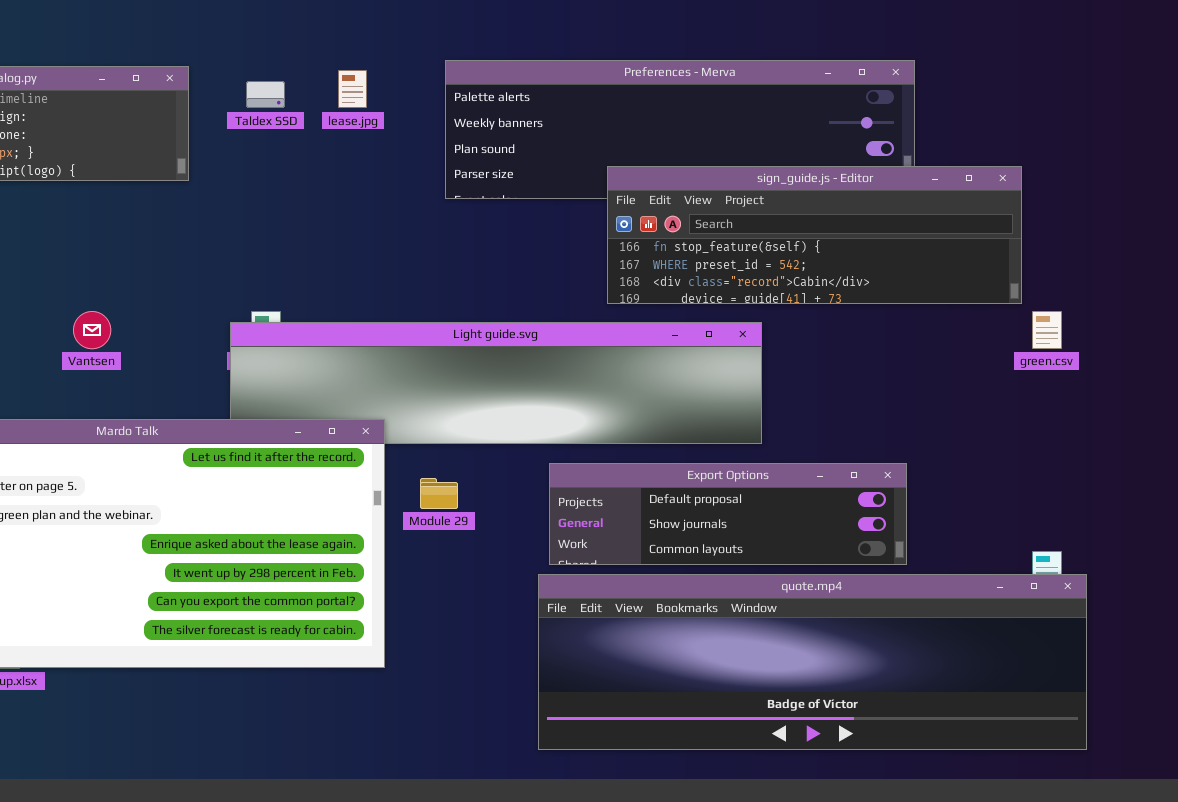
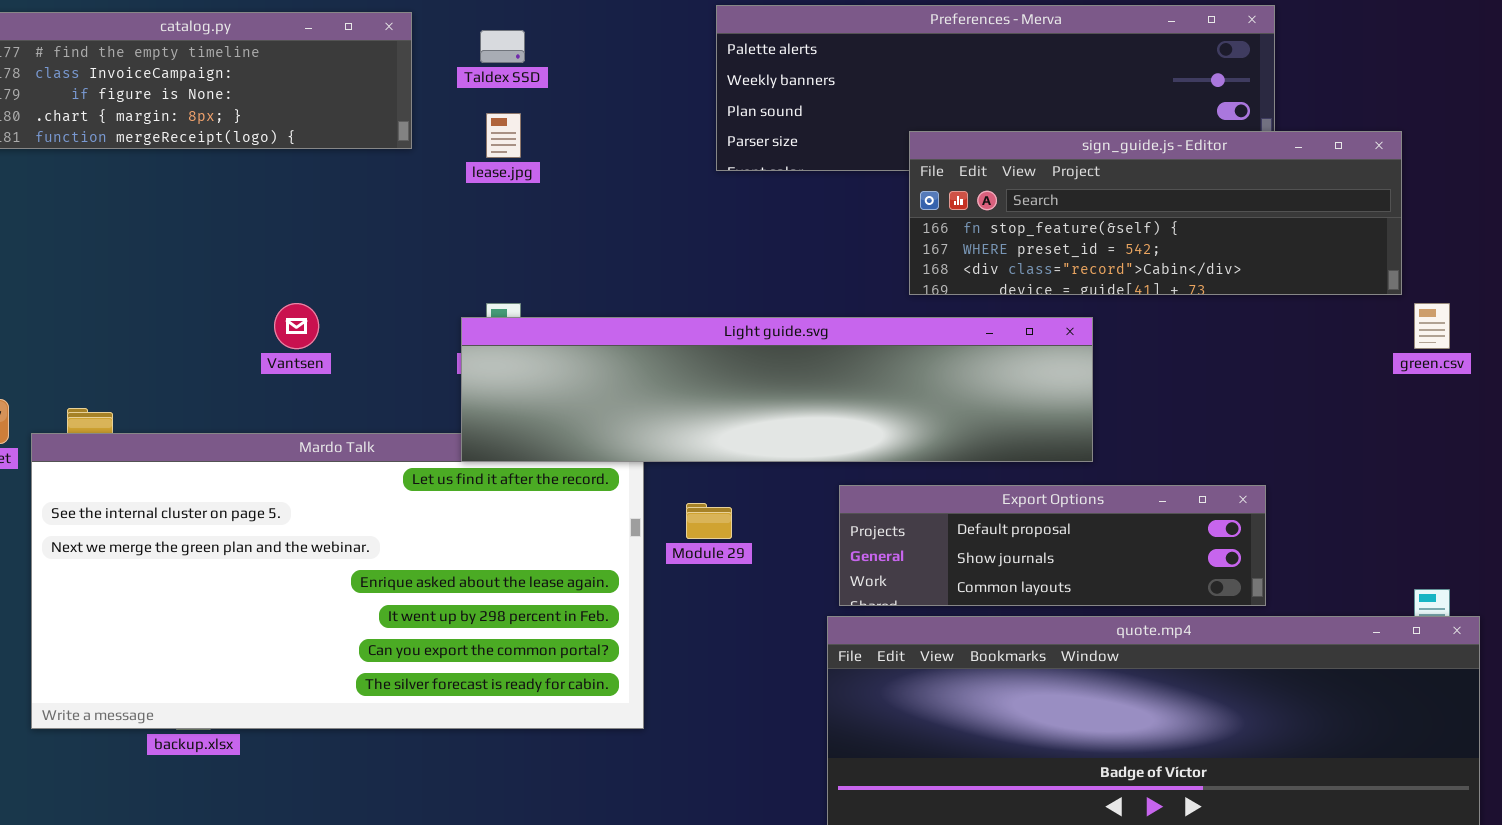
lease.jpg: [338,70,367,108] -> [486,113,521,158], moved
Light guide.svg: [230,322,762,444] -> [461,317,1093,462], raised

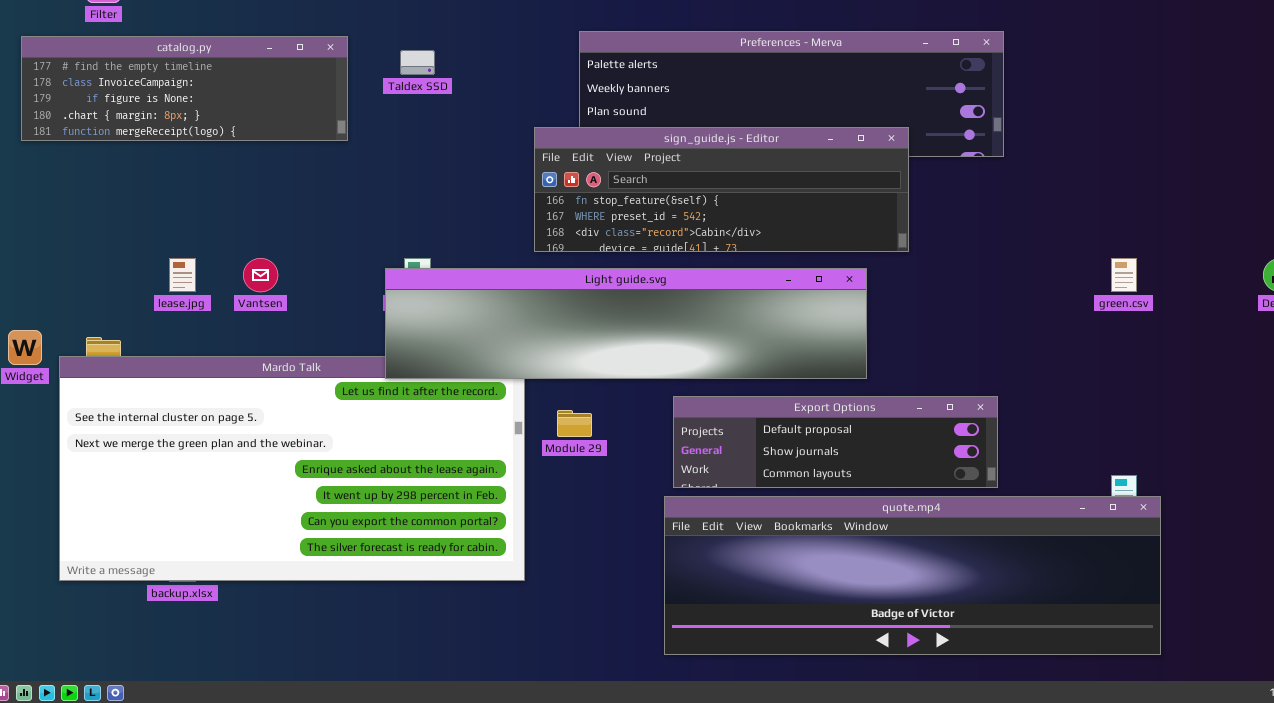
lease.jpg: [486,113,521,158] -> [169,258,196,292], moved
sign_guide.js - Editor: [909,131,1402,295] -> [534,127,909,252], moved

